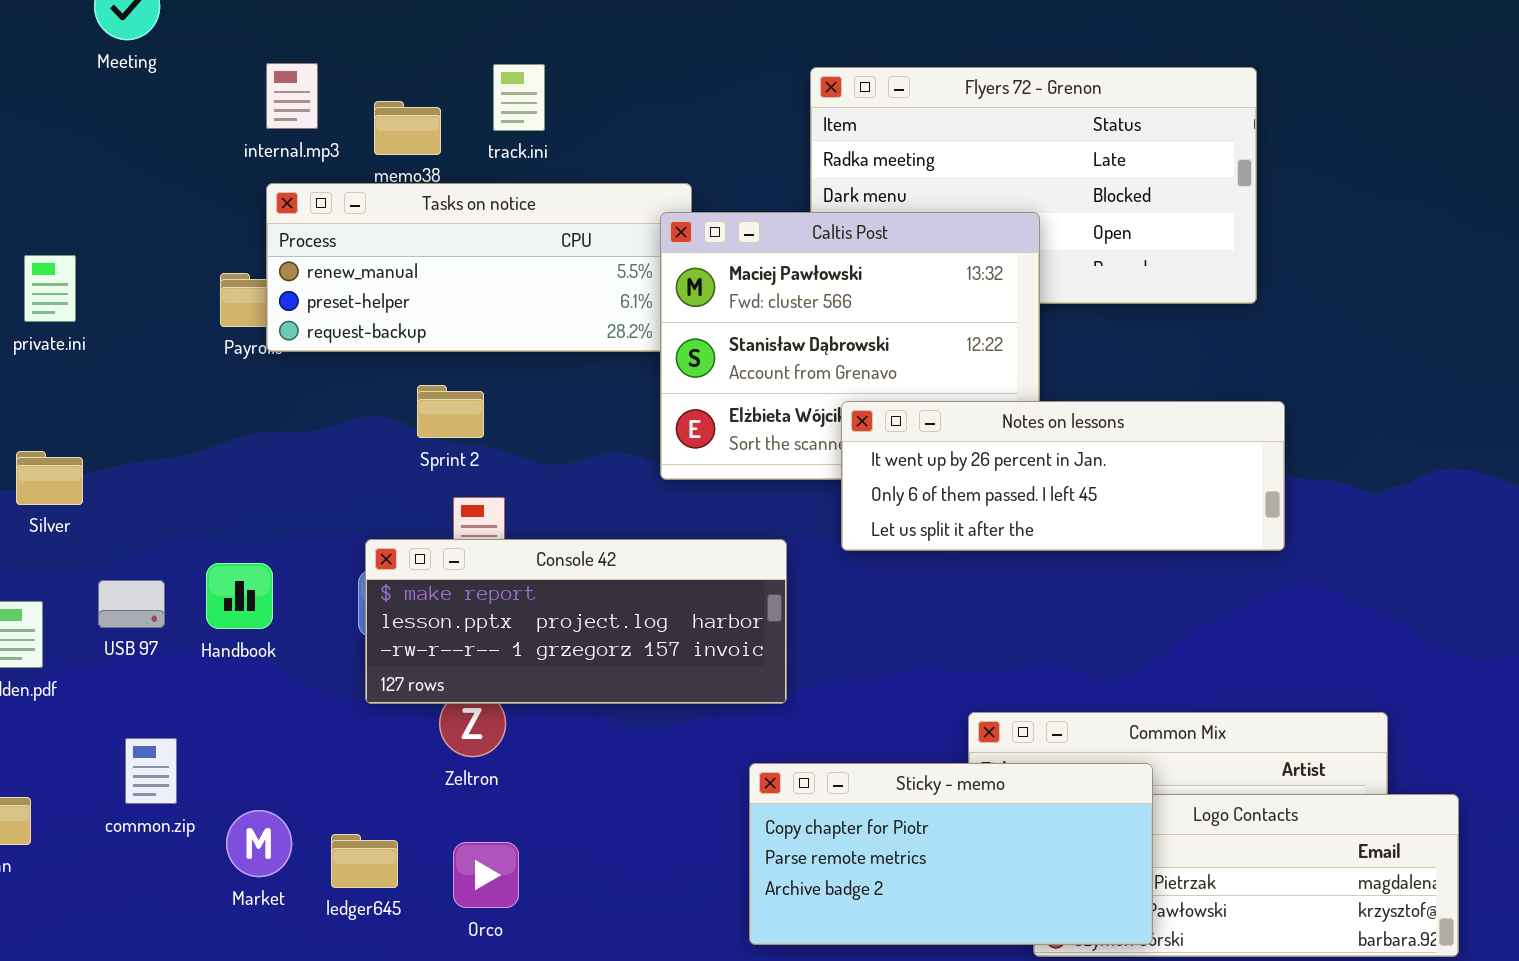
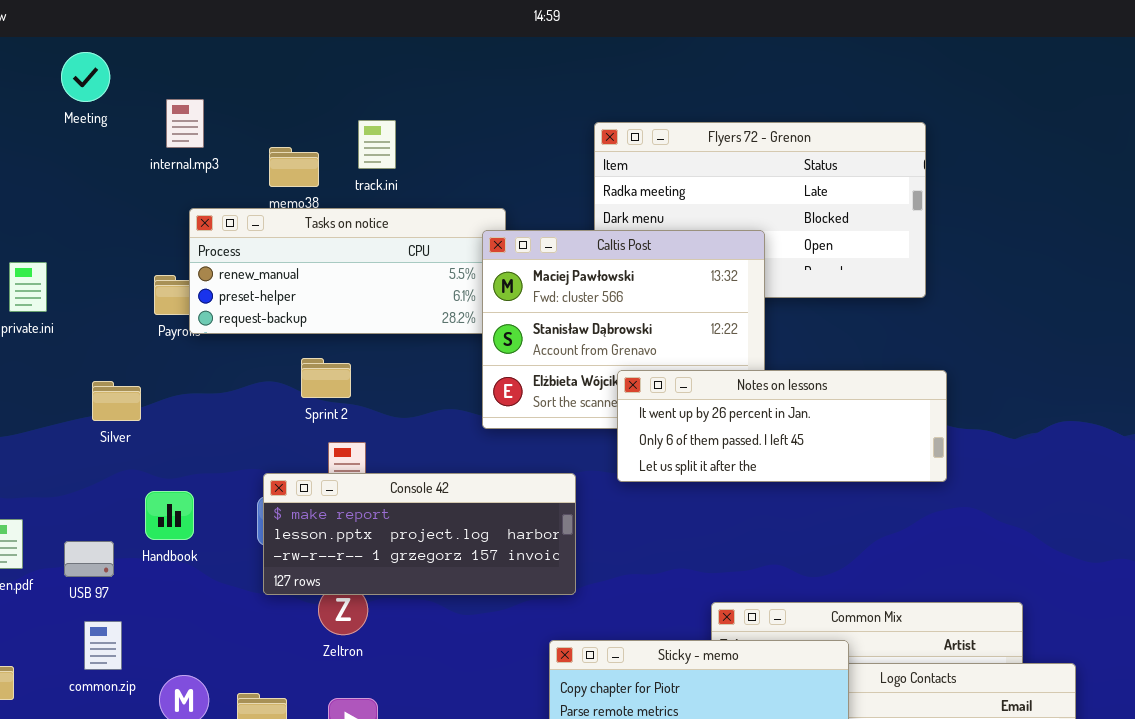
internal.mp3: [266,63,318,129] -> [166,99,204,148], moved
Silver: [16,451,83,505] -> [92,381,141,421], moved
USB 97: [98,580,165,628] -> [64,541,114,577], moved

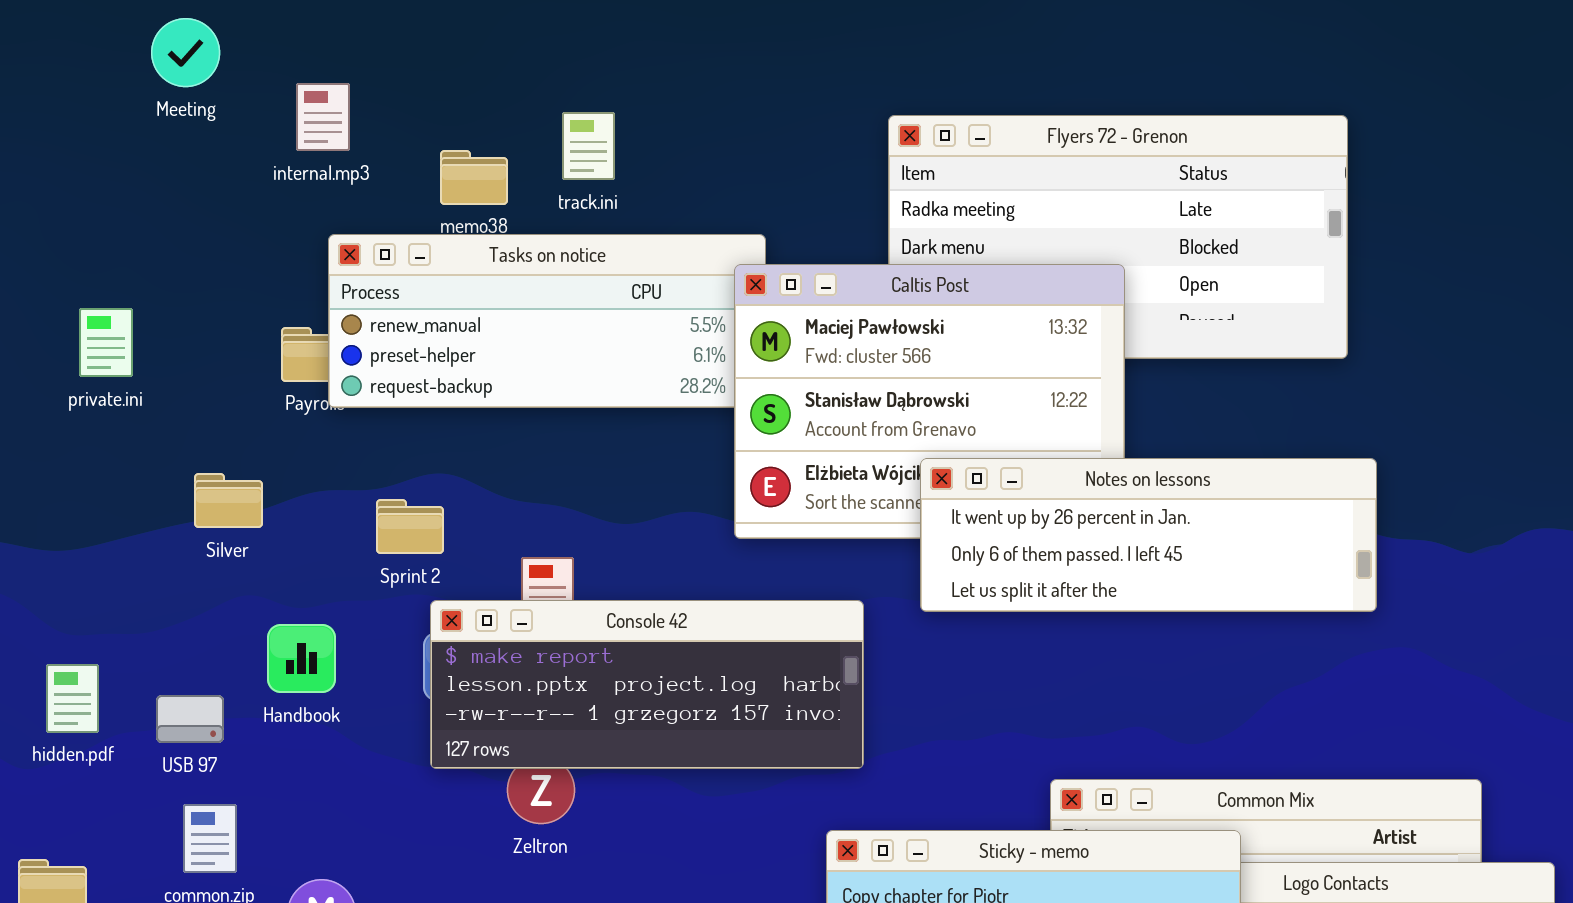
Sprint 2: [301,358,351,398] -> [376,499,444,554], moved

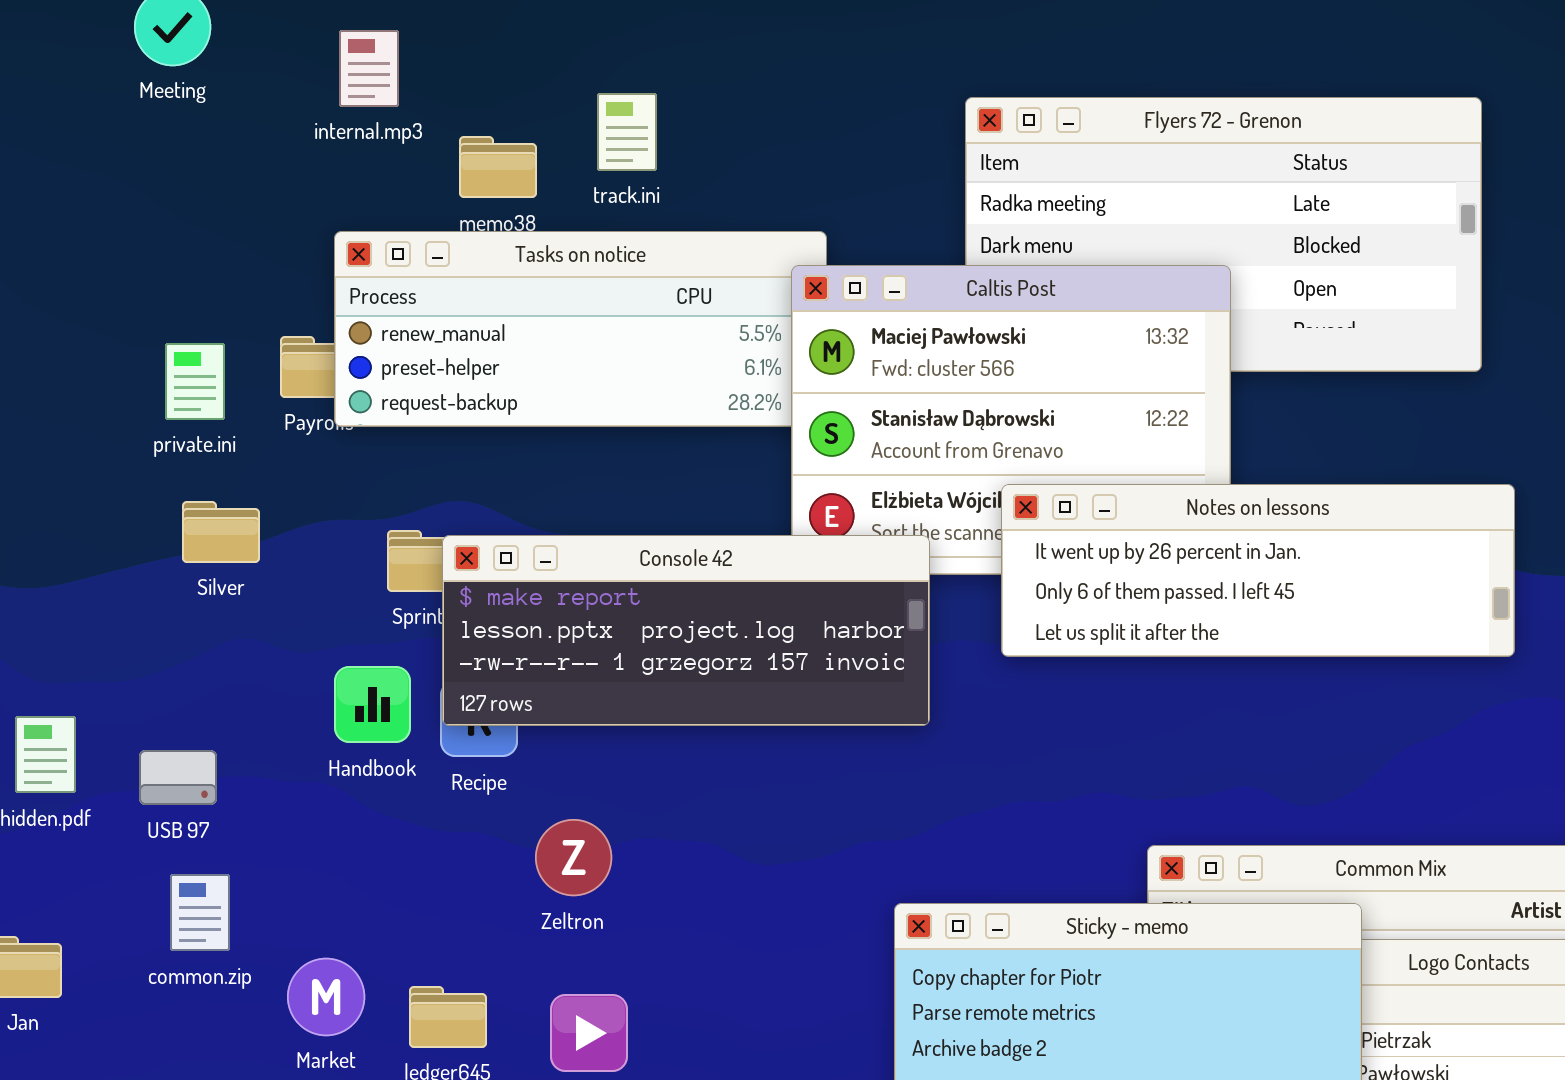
internal.mp3: [296,83,350,151] -> [339,30,399,107], moved
private.ini: [79,308,133,377] -> [165,343,225,420], moved
Console 42: [430,600,864,769] -> [442,535,930,726], moved
Handbook: [267,624,336,693] -> [334,666,411,743], moved

